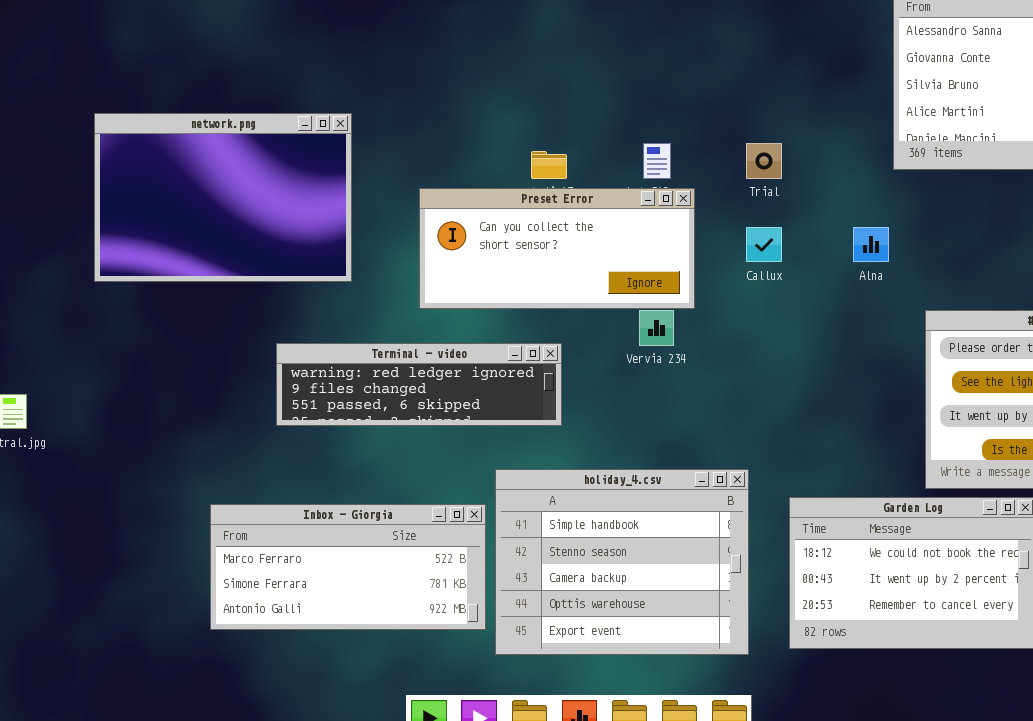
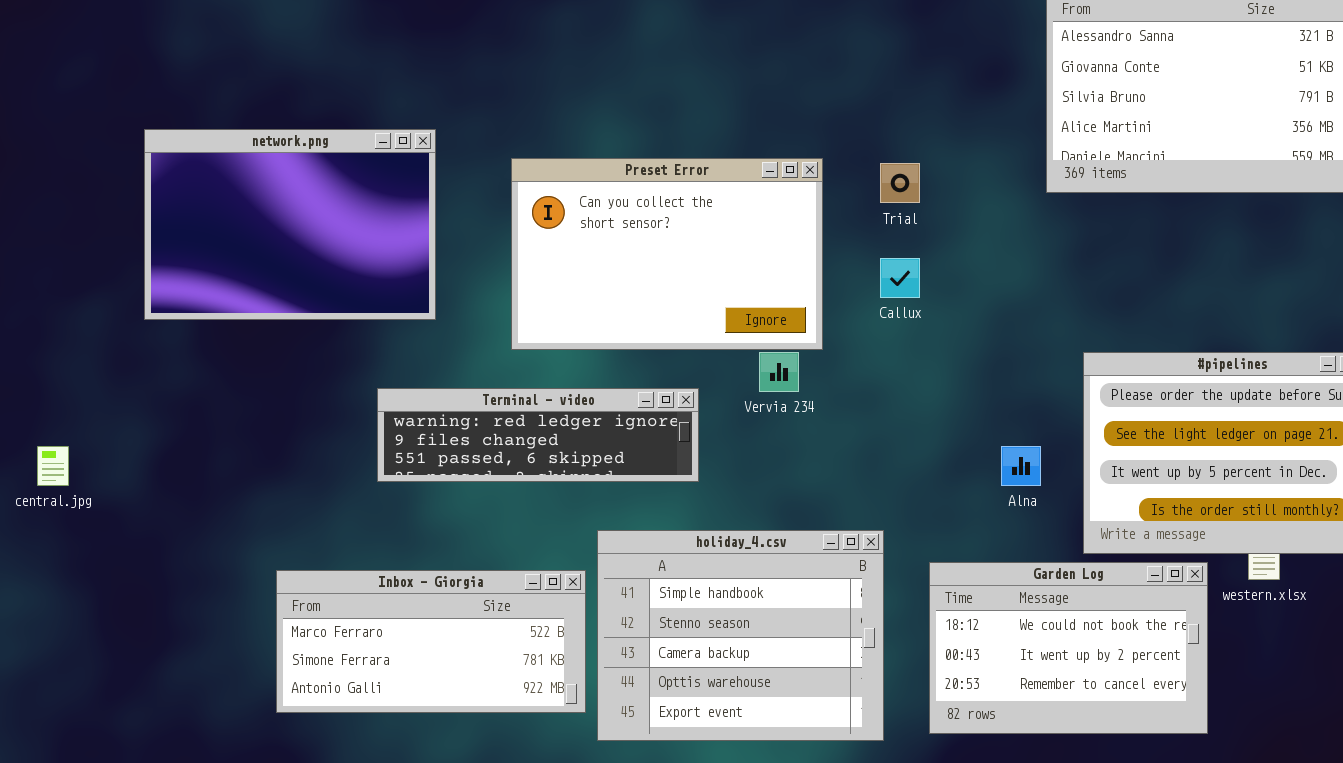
Preset Error: [419,188,695,309] -> [511,158,823,350], resized
Alna: [853,227,889,262] -> [1001,446,1041,486], moved
Terminal - video: [276,343,562,426] -> [377,388,699,482], moved

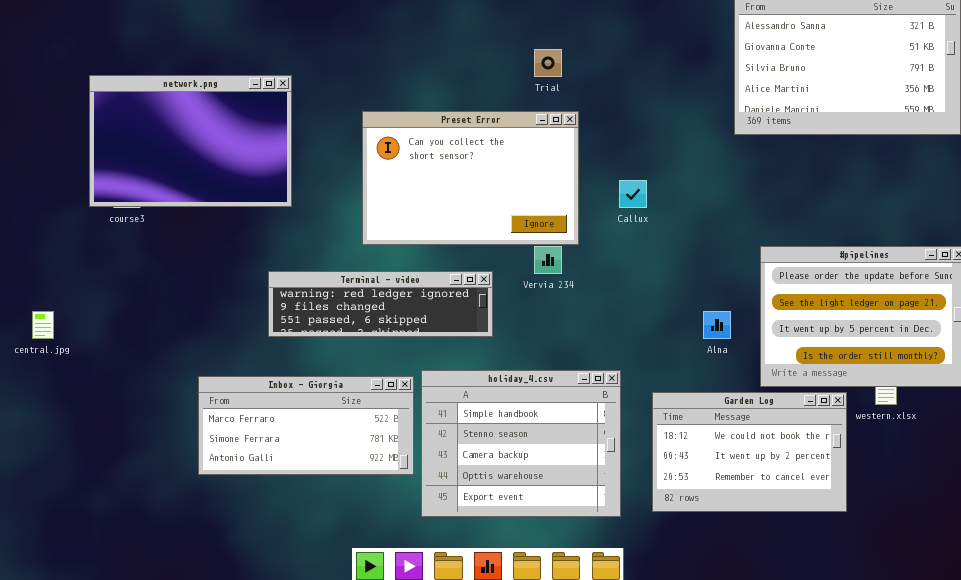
network.png: [144,129,436,320] -> [89,75,292,207], moved
Trial: [880,163,920,203] -> [534,49,562,77], moved
Inbox - Giorgia: [276,570,586,713] -> [198,376,414,475], moved

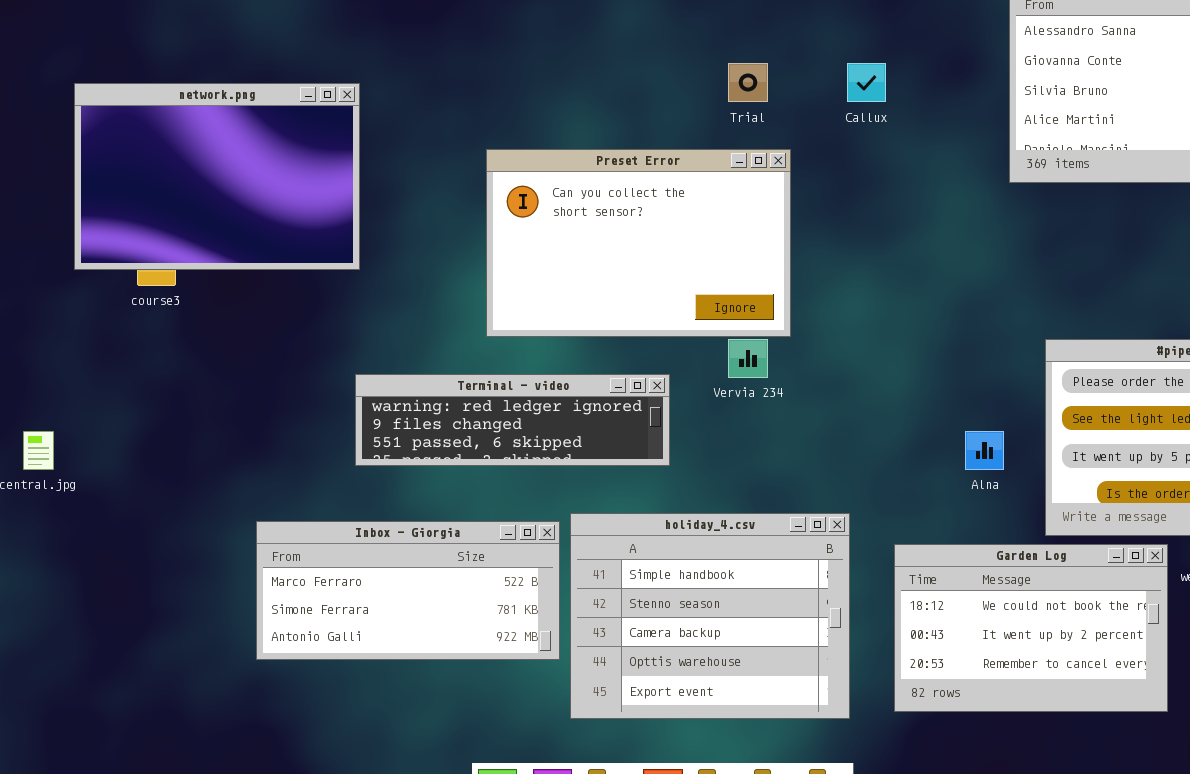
network.png: [89,75,292,207] -> [74,83,360,270], moved
Callux: [619,180,647,208] -> [847,63,886,102], moved

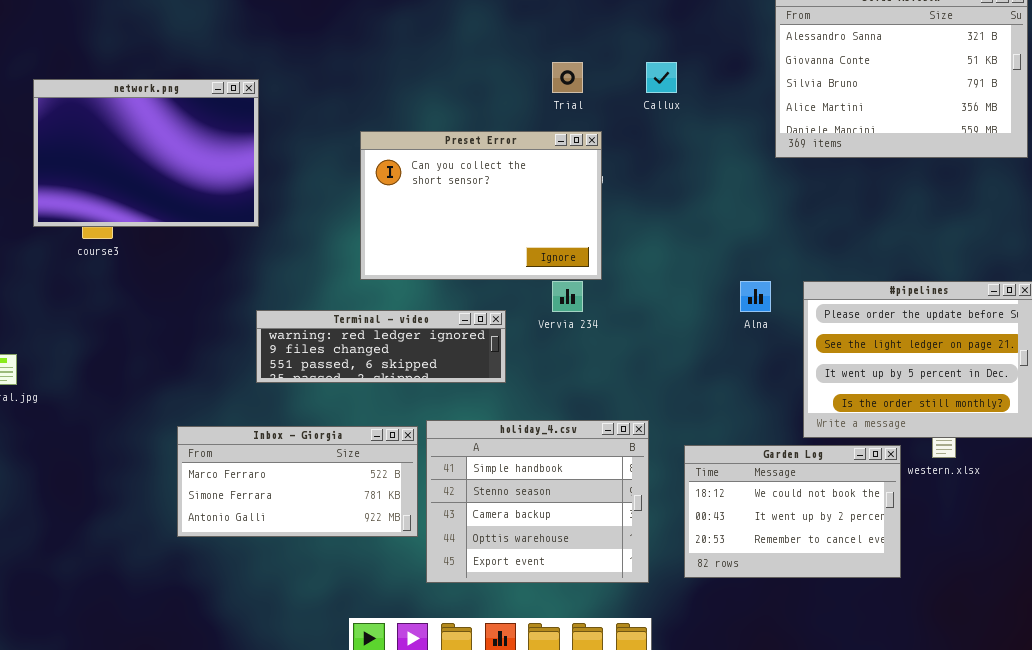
Alna: [965,431,1004,470] -> [740,281,771,312], moved

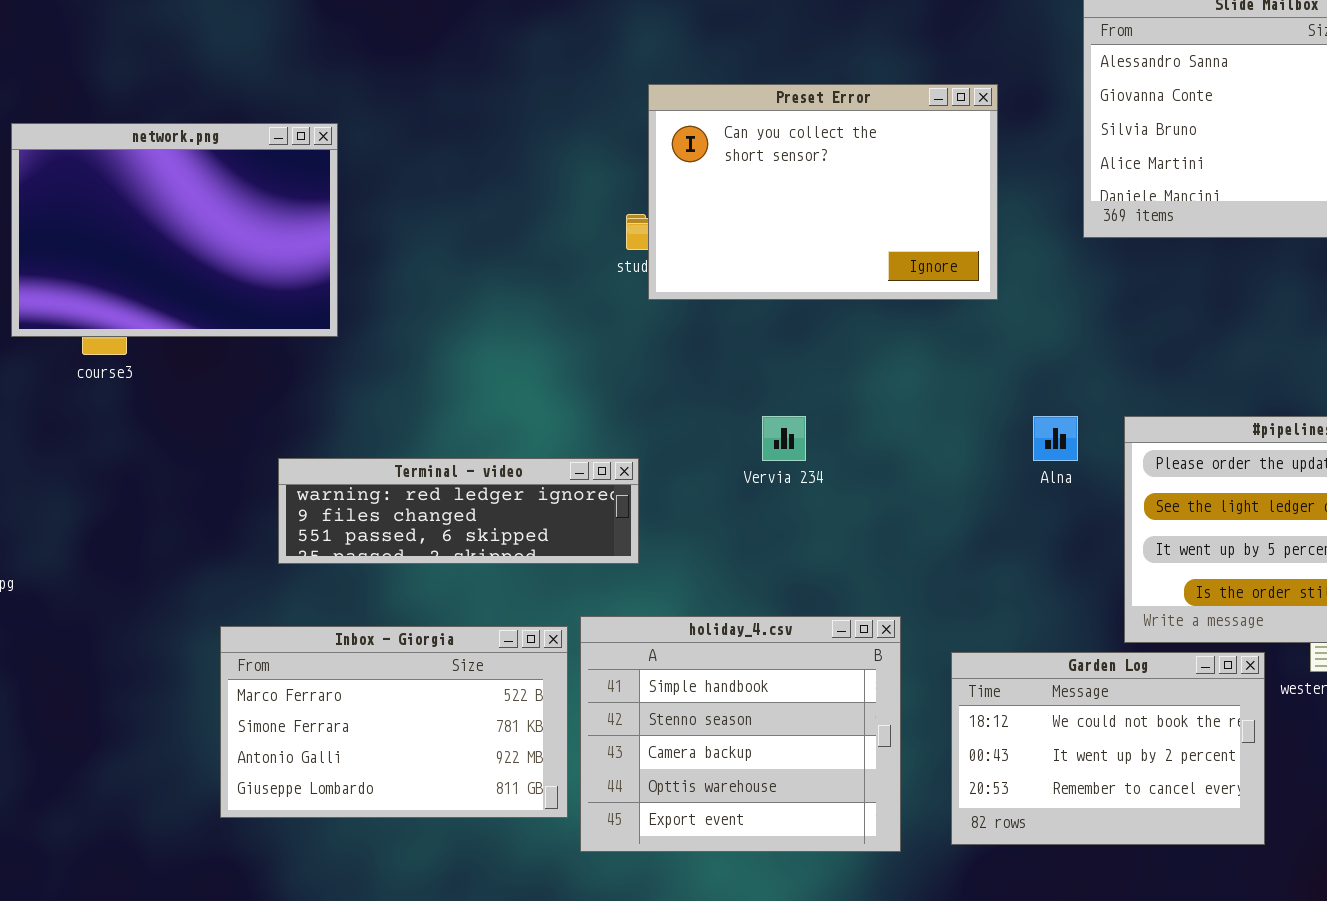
Preset Error: [360,131,602,280] -> [648,84,998,300], moved
Terminal - video: [256,310,506,383] -> [278,458,639,564], moved
Inbox - Giorgia: [177,426,418,537] -> [220,626,568,818], resized

